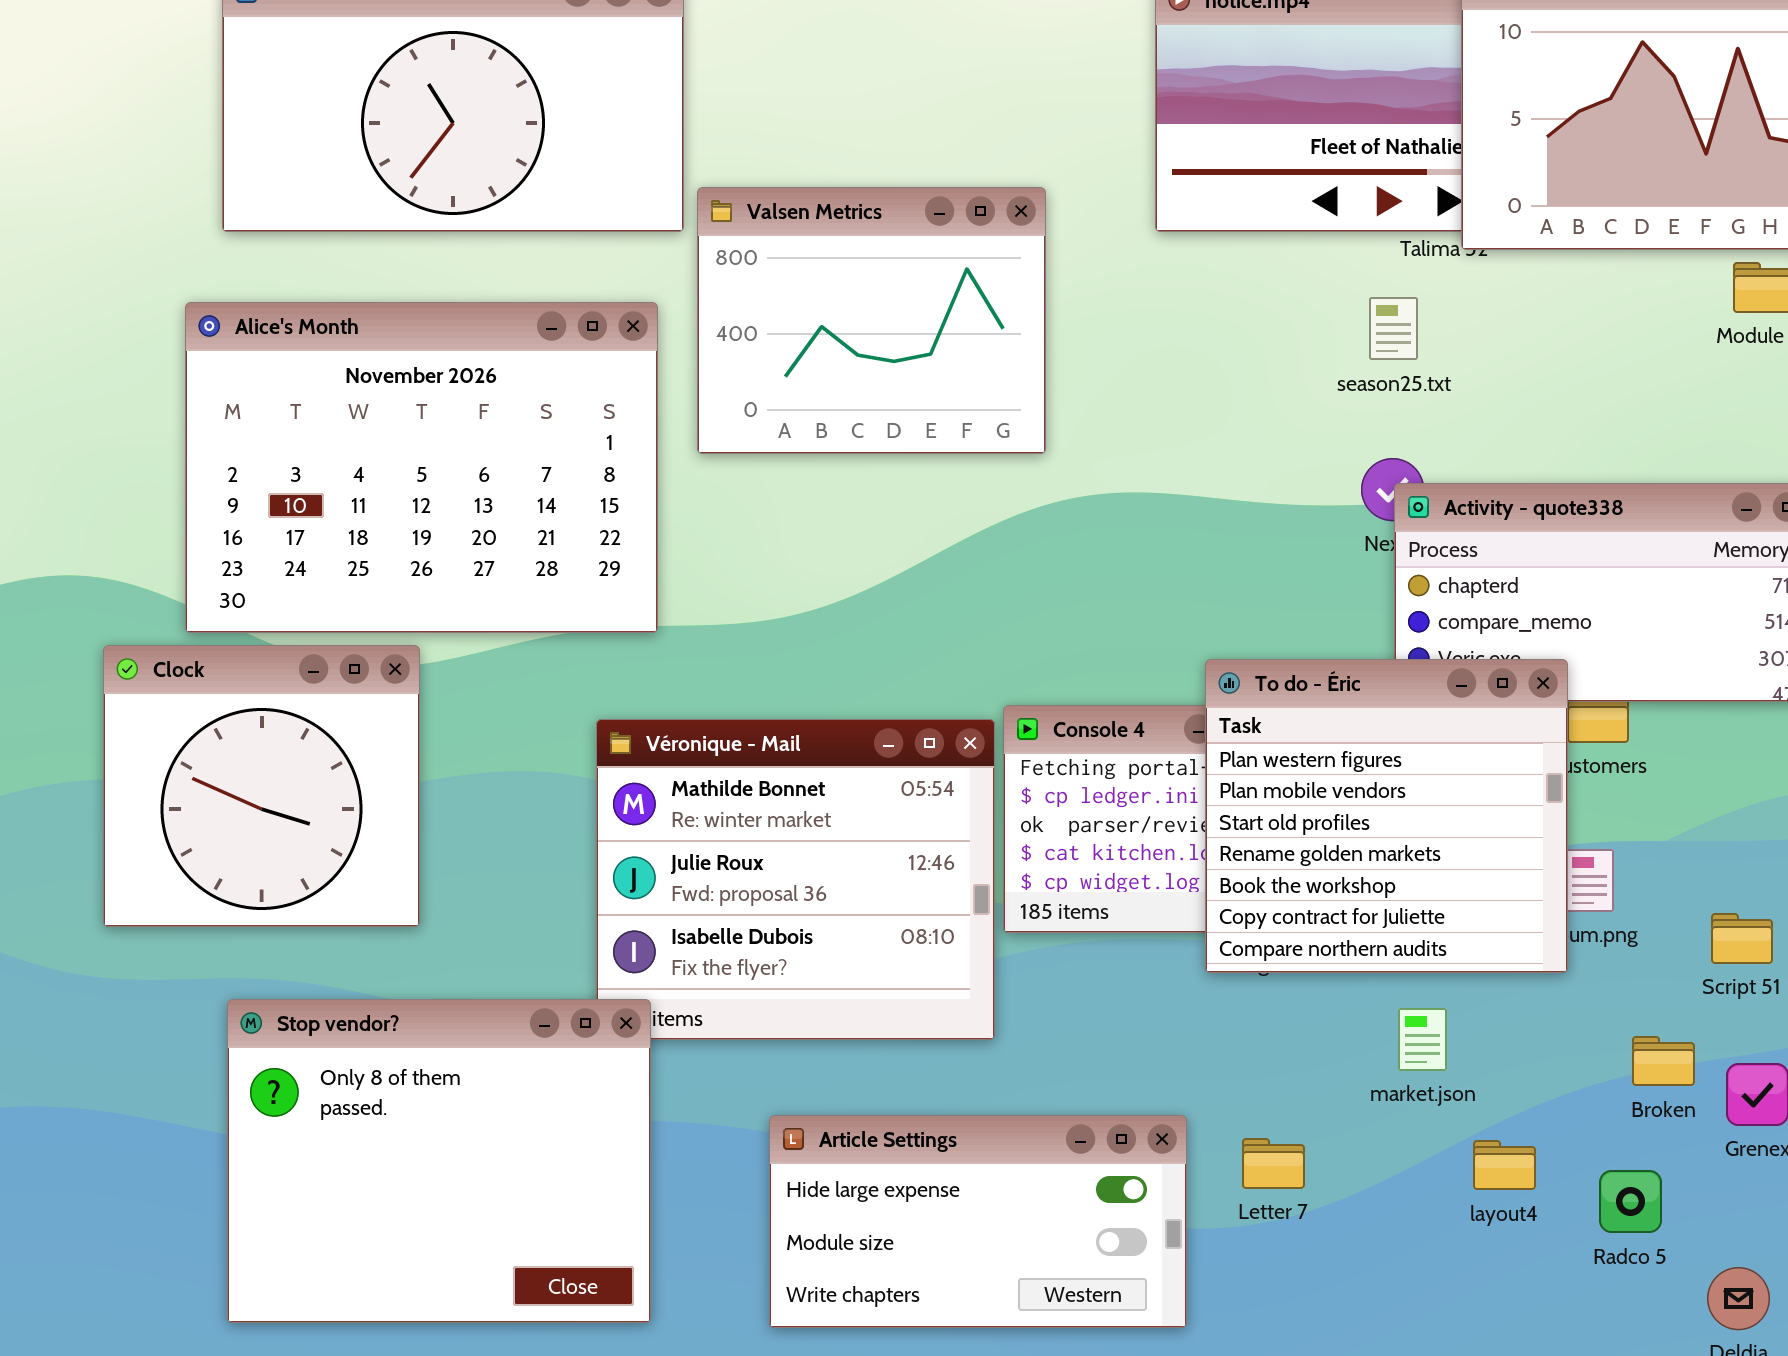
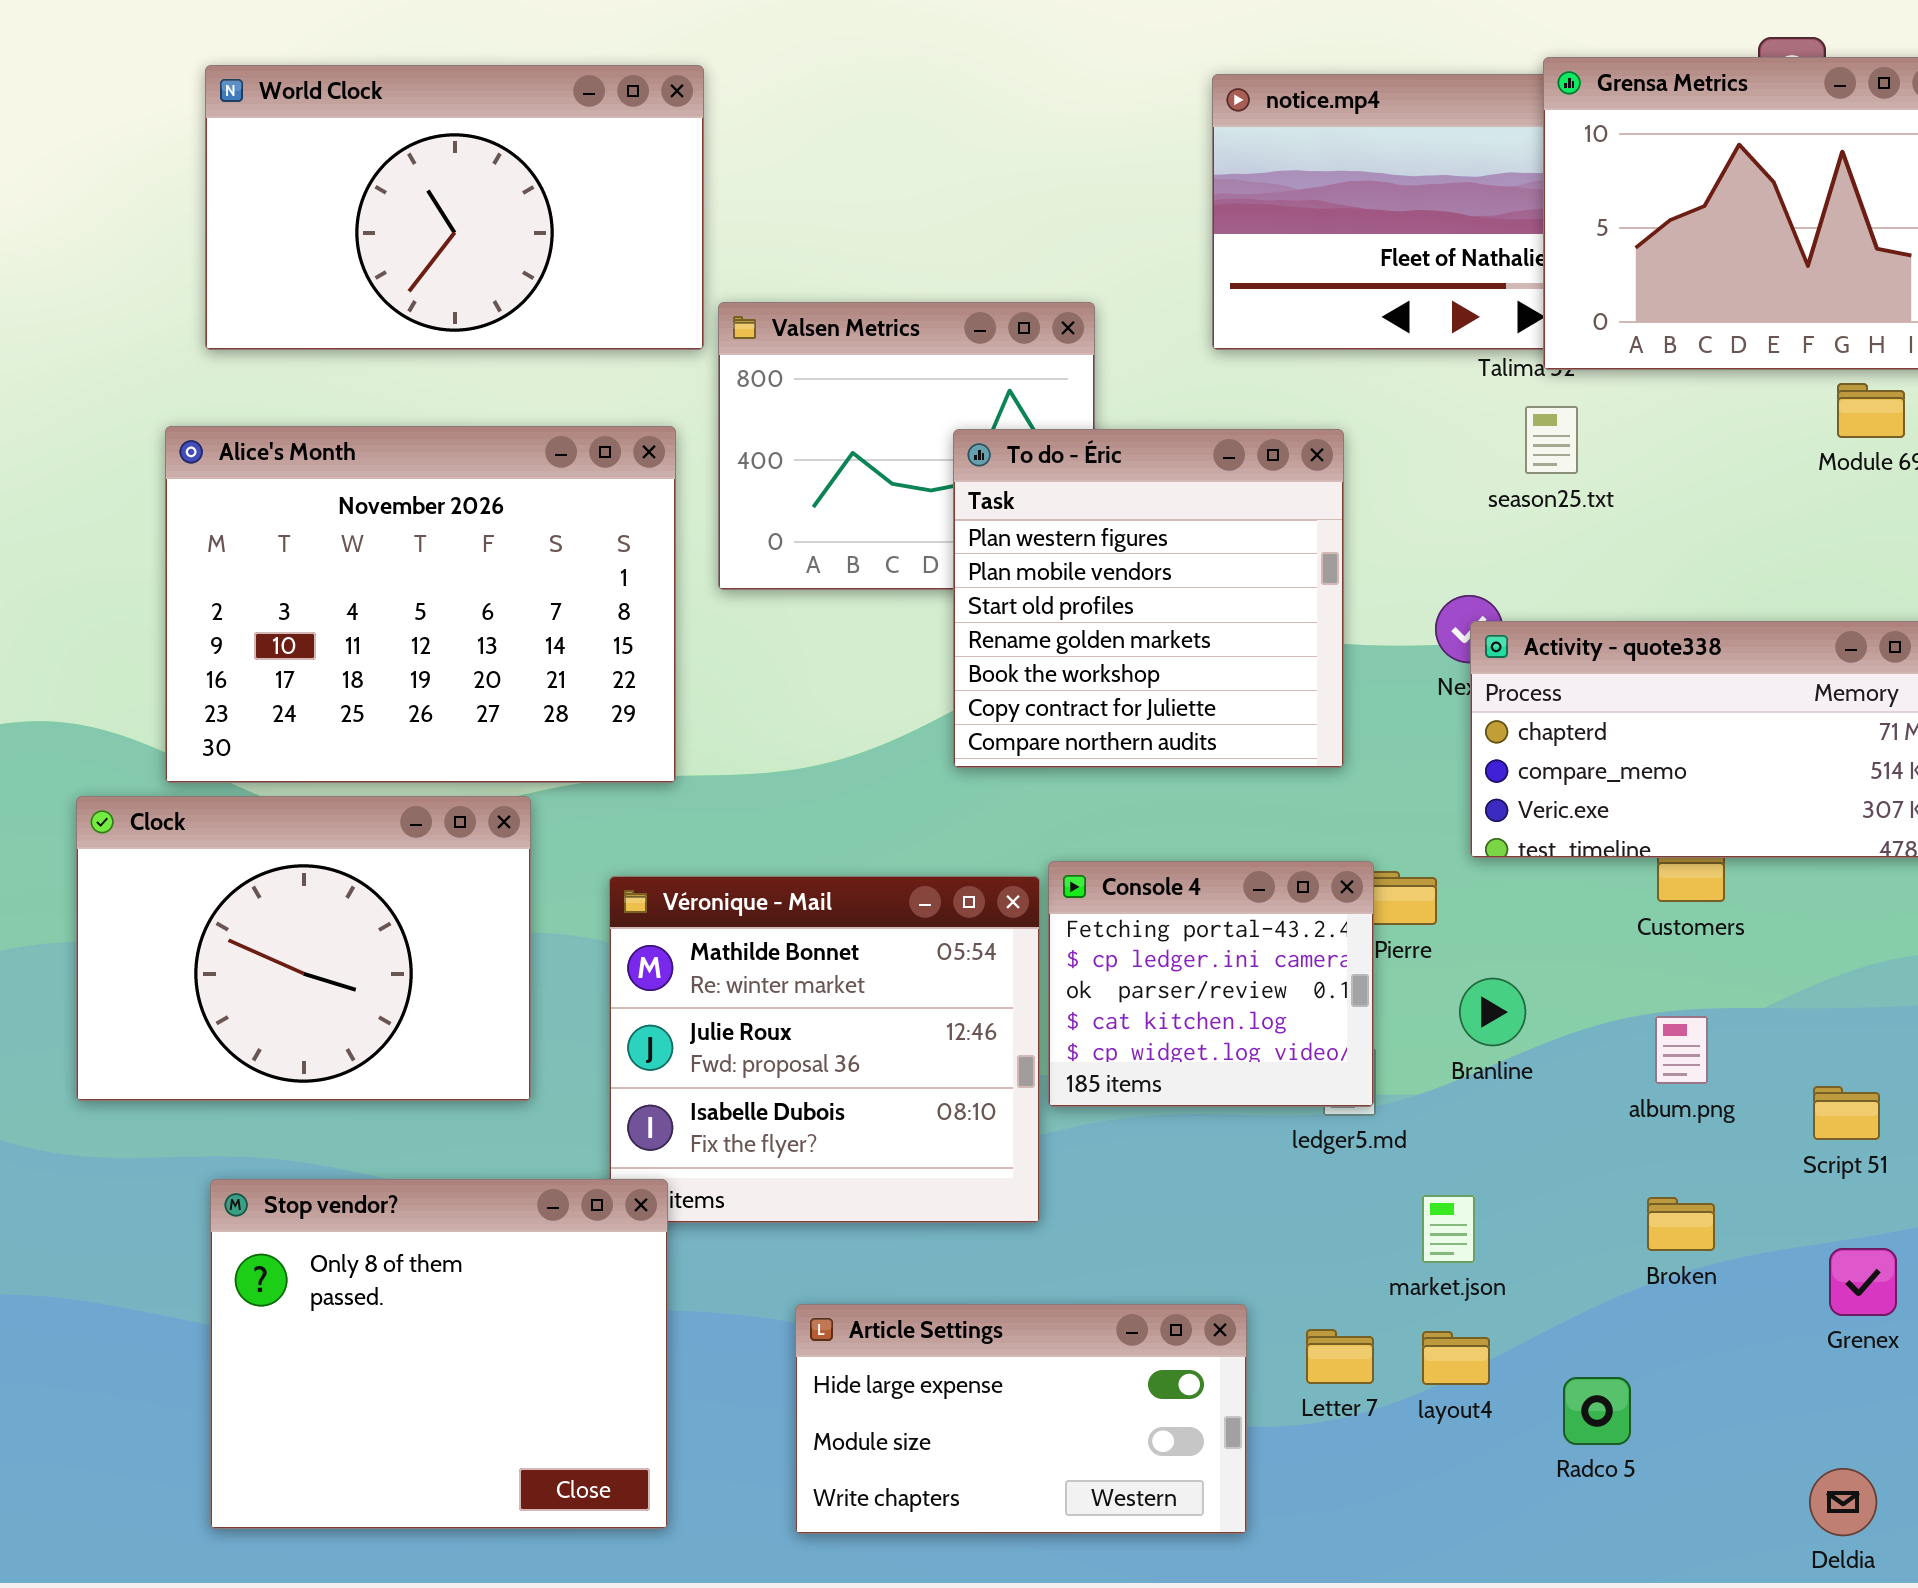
season25.txt: [1369,297,1418,360] -> [1525,406,1578,474], moved
Clock: [103,645,420,927] -> [76,796,531,1101], resized
To do - Éric: [1205,659,1568,973] -> [953,429,1344,768], moved
market.json: [1398,1008,1447,1071] -> [1422,1195,1475,1263], moved
Broken: [1632,1036,1695,1086] -> [1647,1197,1715,1251], moved
layout4: [1473,1140,1536,1190] -> [1422,1331,1490,1385], moved
Radco 5: [1599,1170,1662,1233] -> [1563,1377,1631,1445], moved

